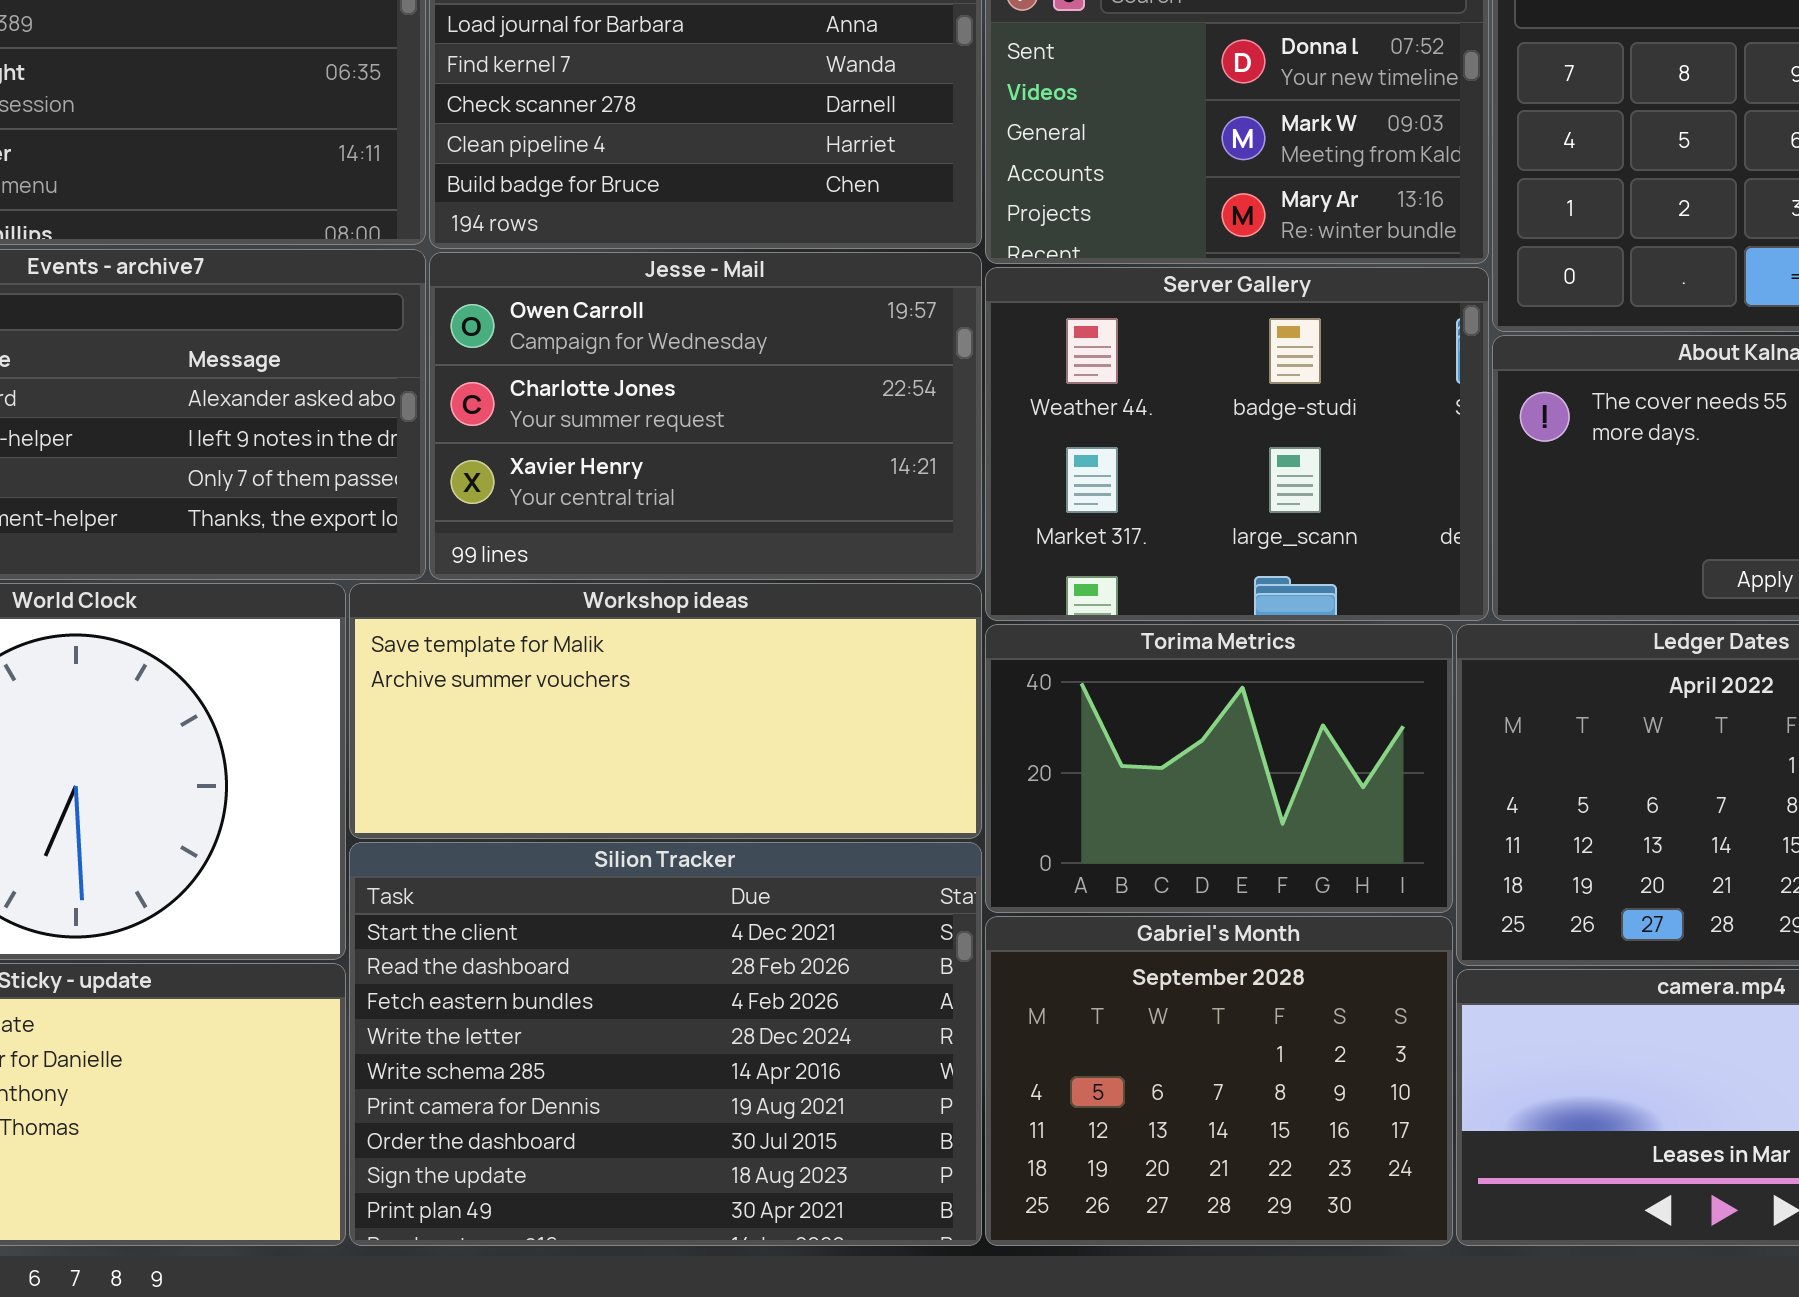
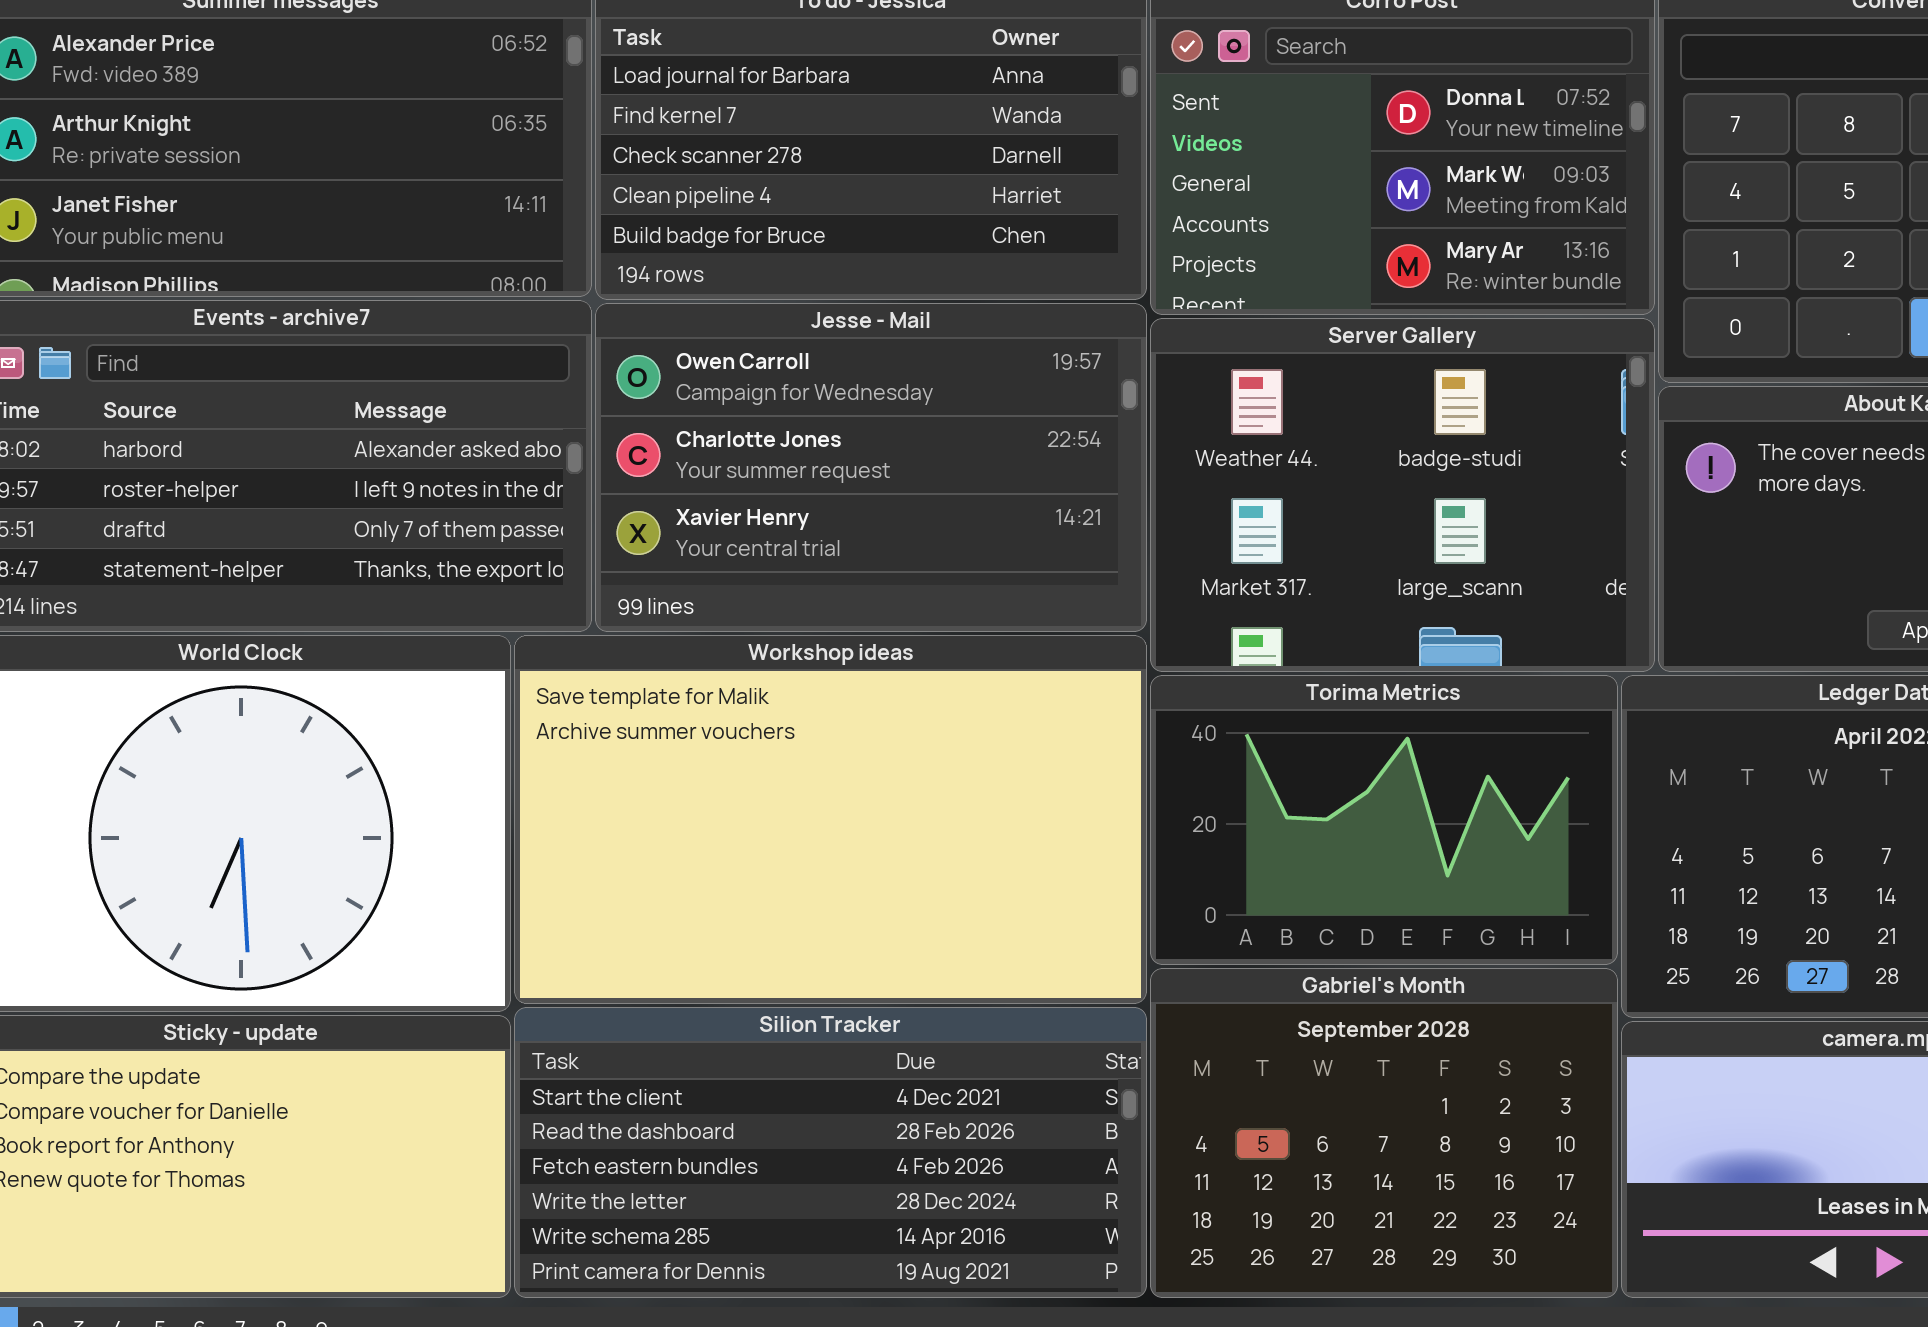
Workshop ideas: [349,583,982,839] -> [514,635,1147,1004], resized
Silion Tracker: [349,842,982,1246] -> [514,1007,1147,1298], resized

